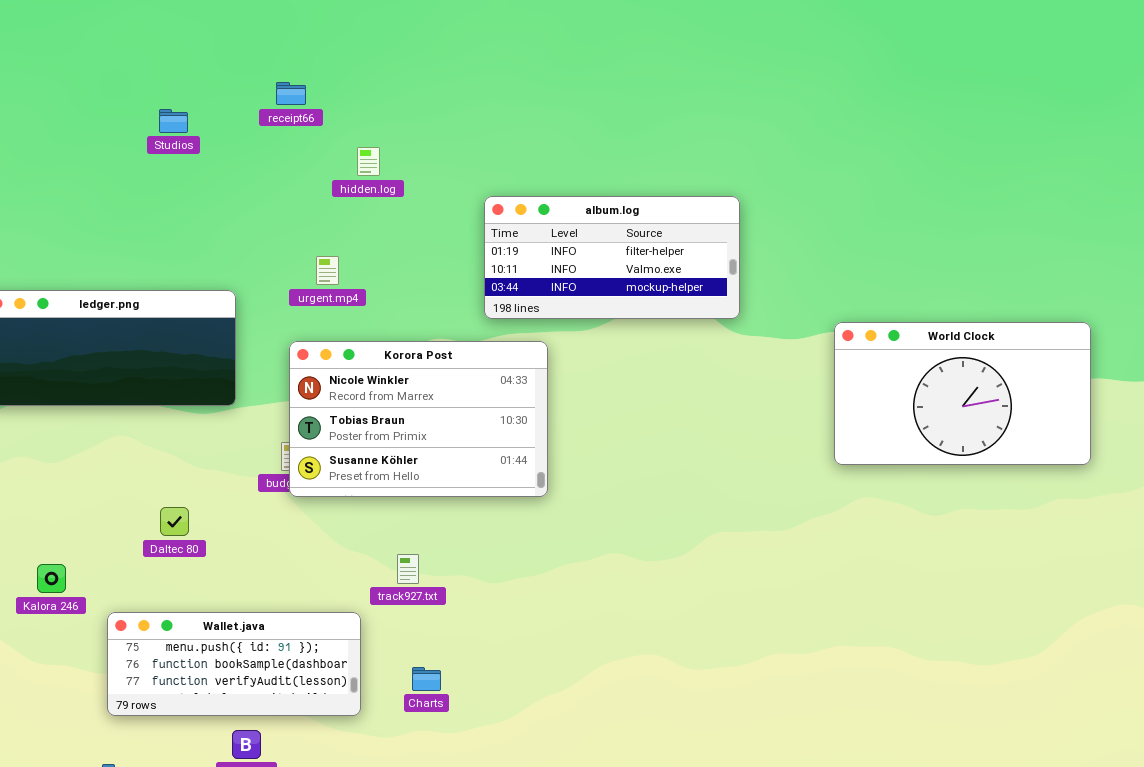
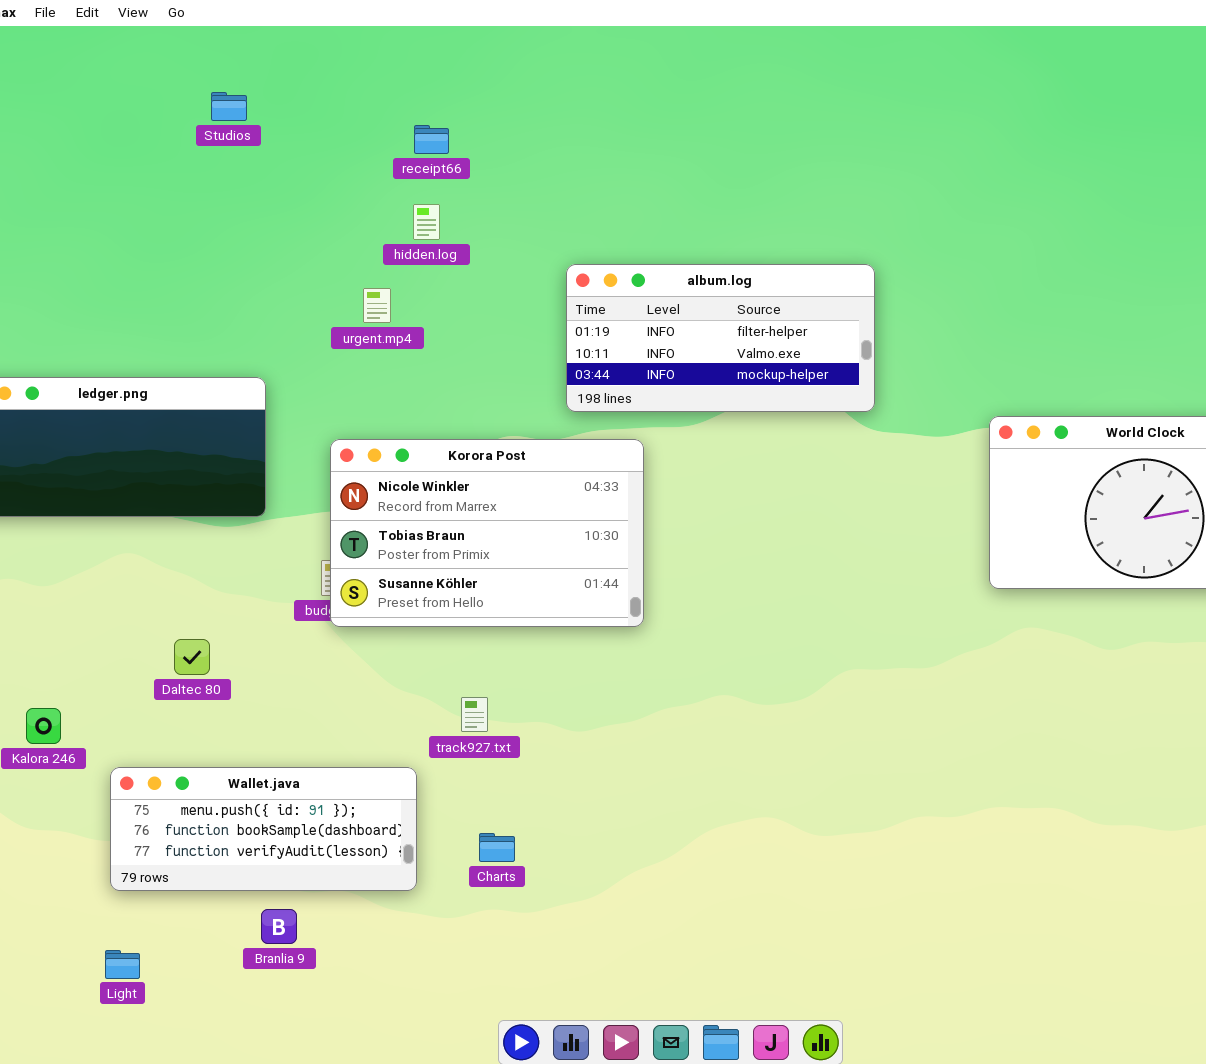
receipt66: [276,82,306,105] -> [414,125,449,154], moved
Studios: [159,109,188,133] -> [211,92,247,121], moved
urgent.mp4: [316,256,339,285] -> [363,288,391,323], moved

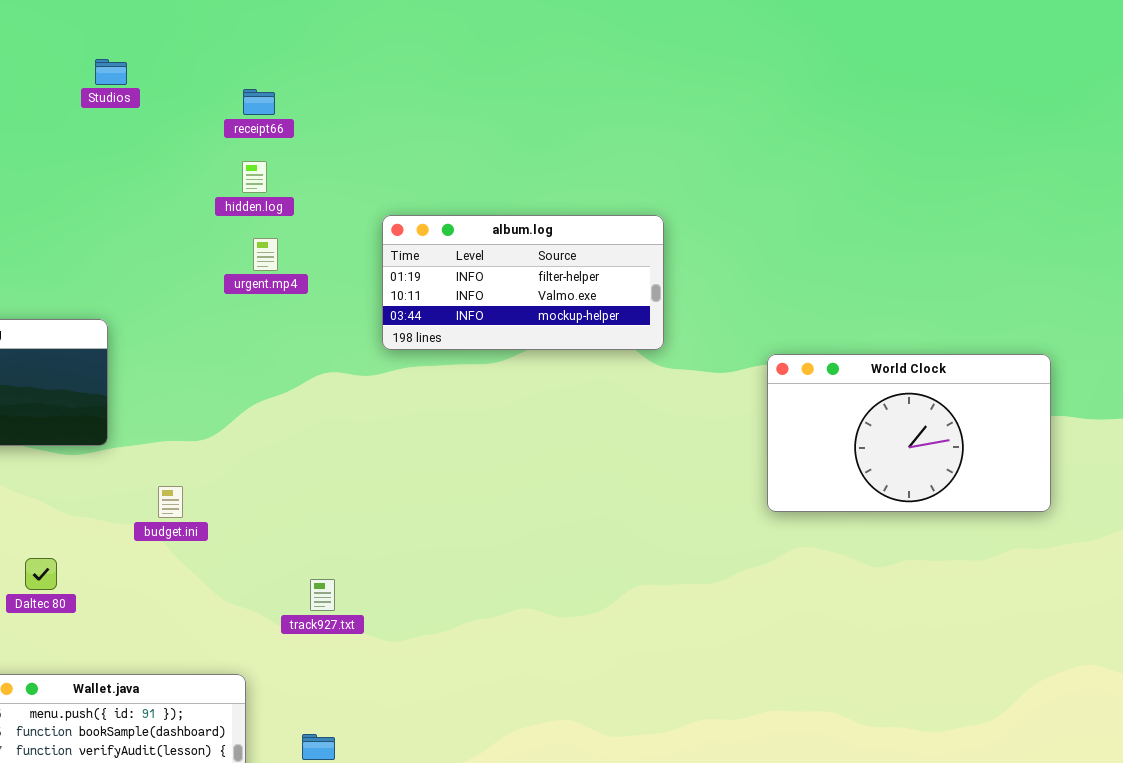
Studios: [211,92,247,121] -> [95,59,127,85], moved
urgent.mp4: [363,288,391,323] -> [253,238,278,271], moved
Korora Post: [330,439,644,627] -> none, closed
track927.txt: [461,697,488,732] -> [310,579,335,611], moved

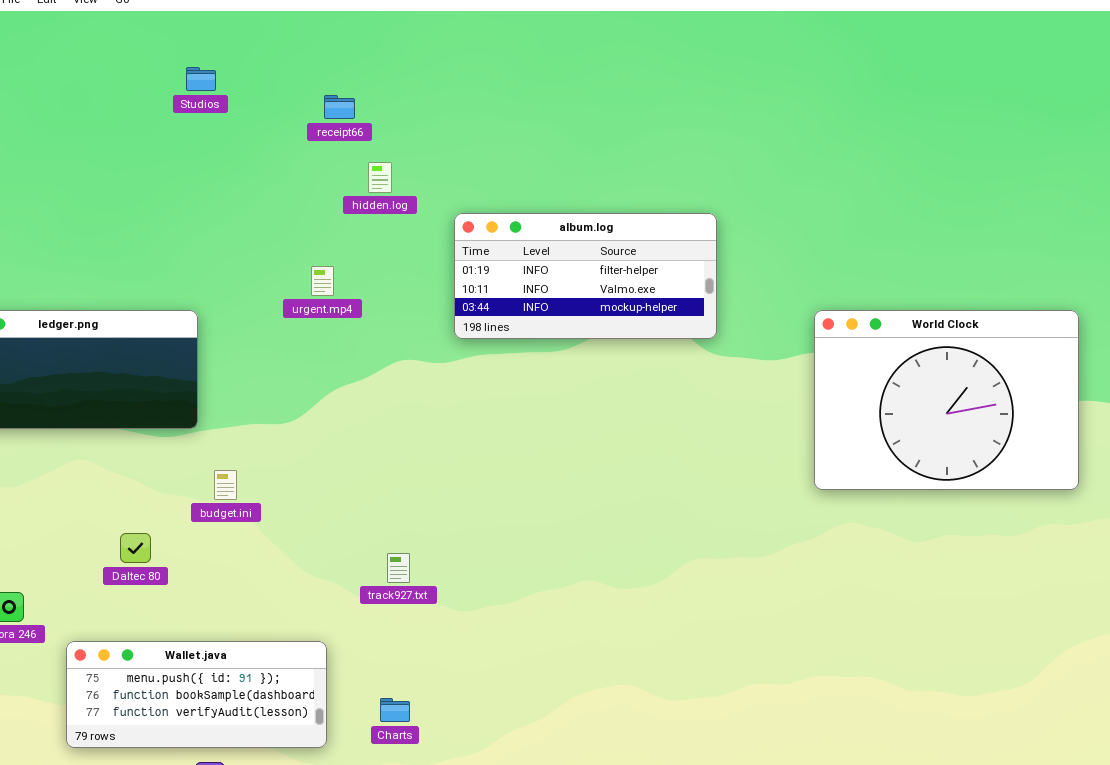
hidden.log: [242,161,267,193] -> [368,162,392,193], moved
urgent.mp4: [253,238,278,271] -> [311,266,334,296], moved
World Clock: [767,354,1051,512] -> [814,310,1079,490], resized
budget.ini: [158,486,183,518] -> [214,470,237,500], moved

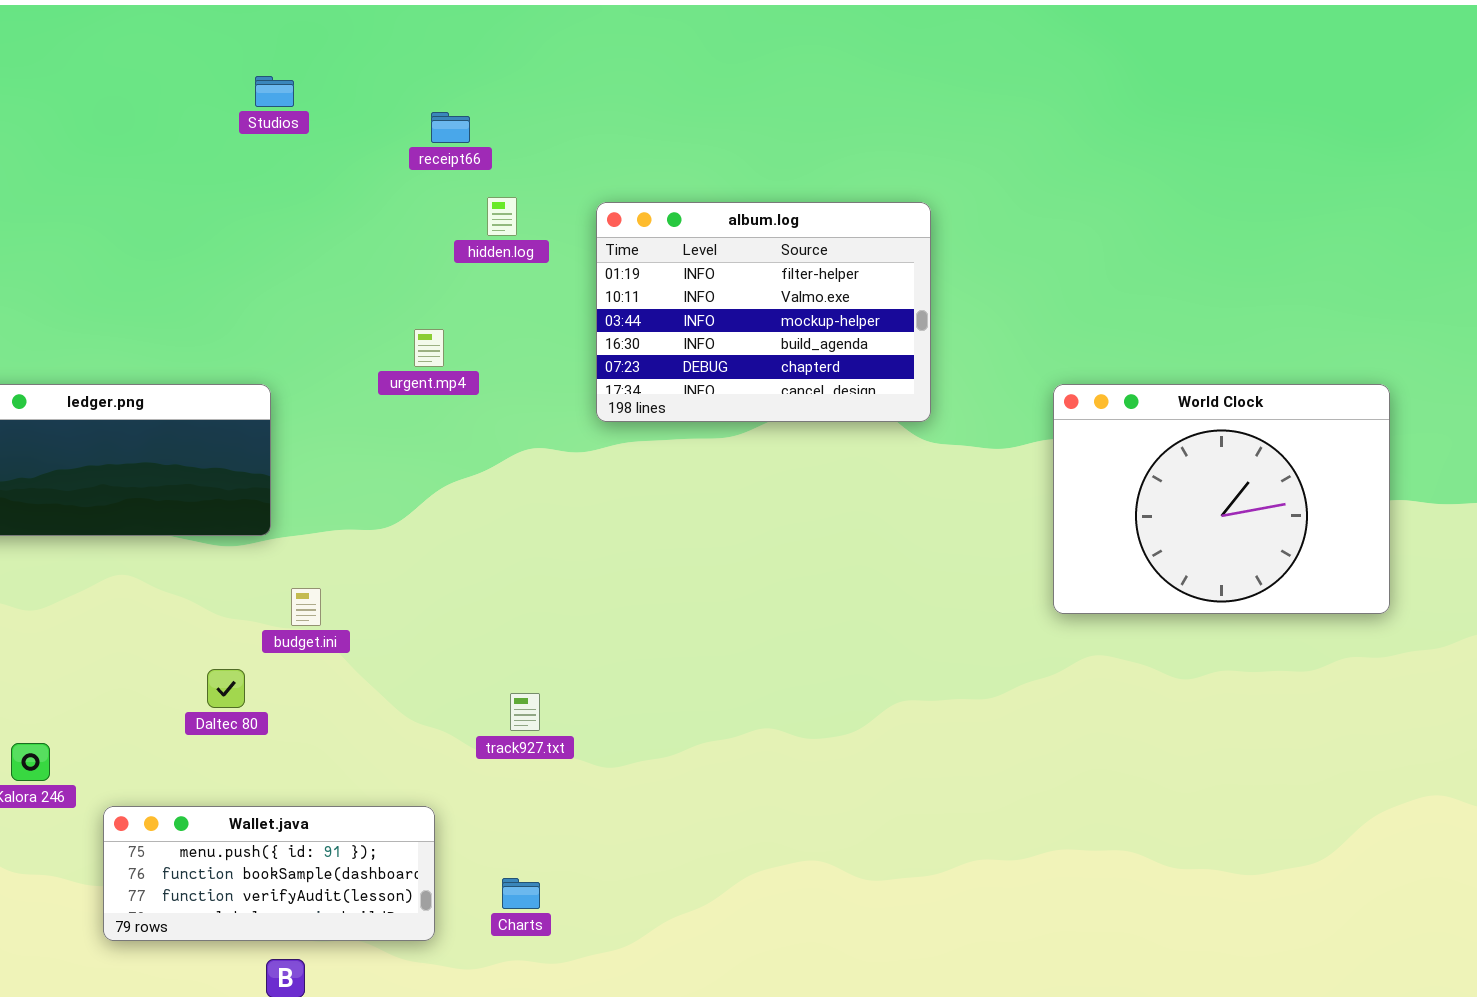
album.log: [454,213,717,339] -> [596,202,931,422], resized
Daltec 80: [120,533,151,563] -> [207,669,245,708], moved

